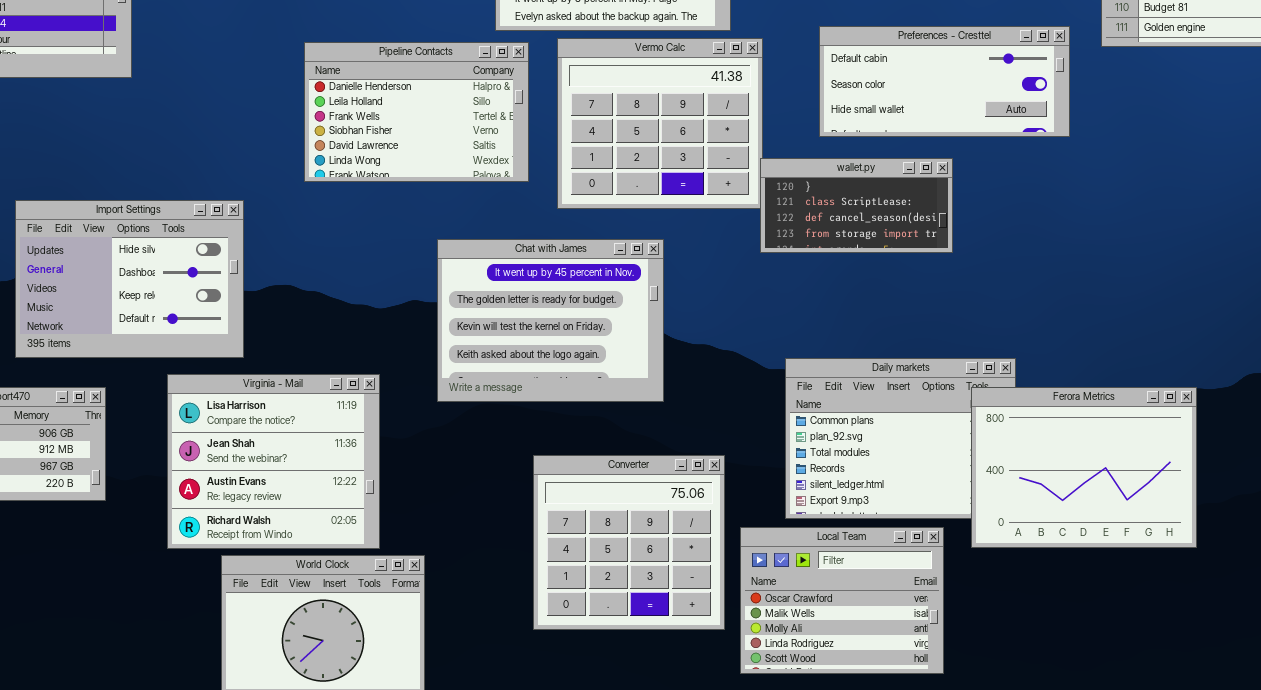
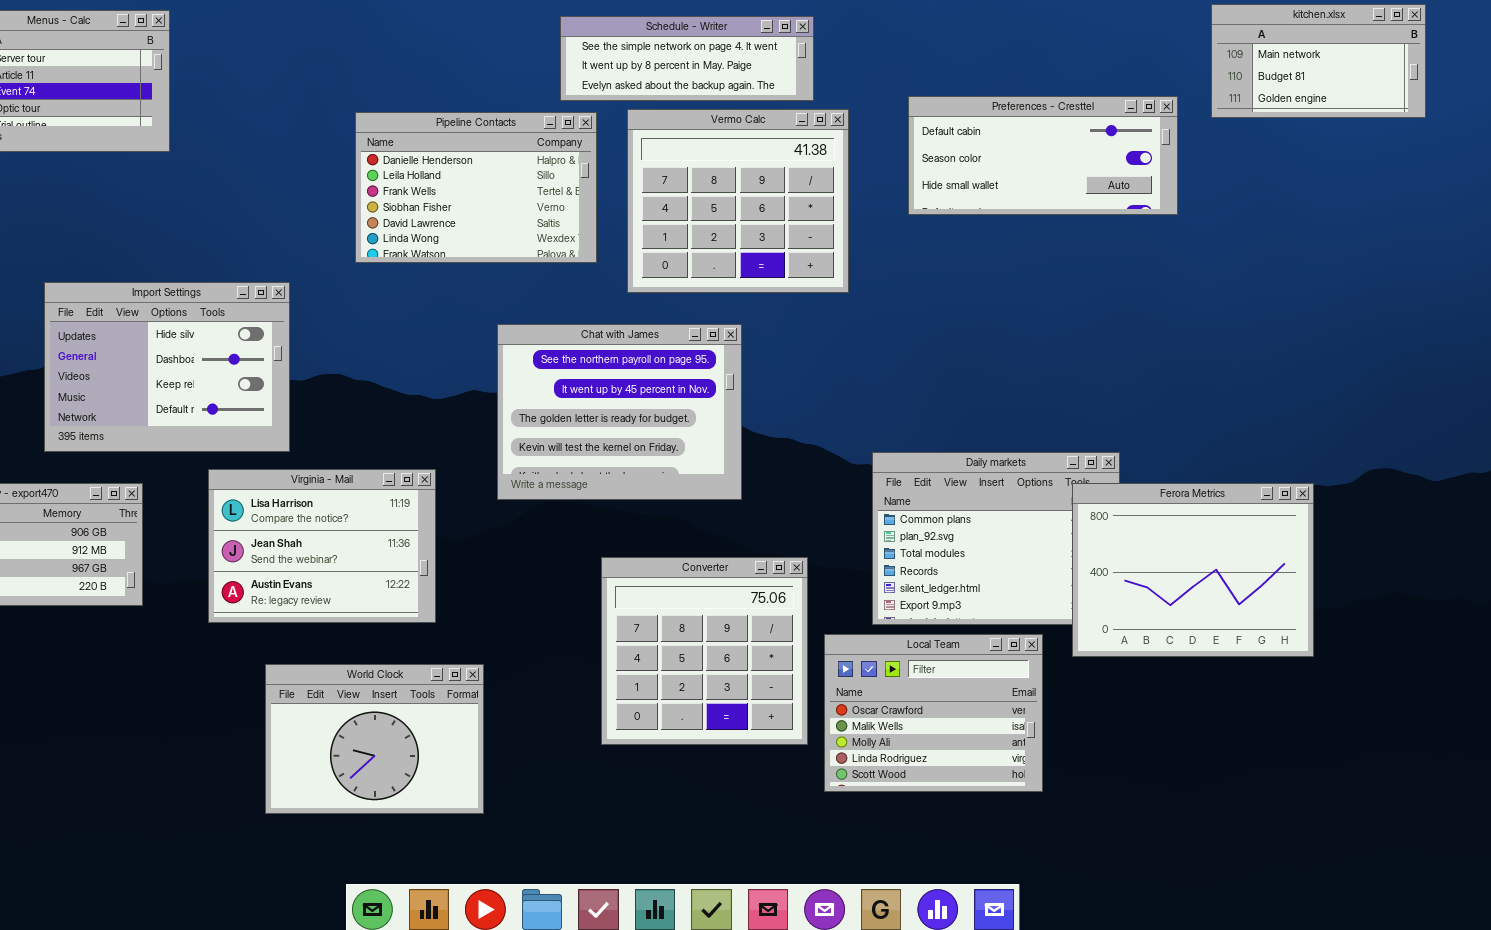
wallet.py: [760,158,953,253] -> none, closed
Chat with James: [437,239,664,402] -> [497,324,742,500], scrolled up 1 row
Virginia - Mail: [167,374,380,549] -> [208,469,436,623], resized

